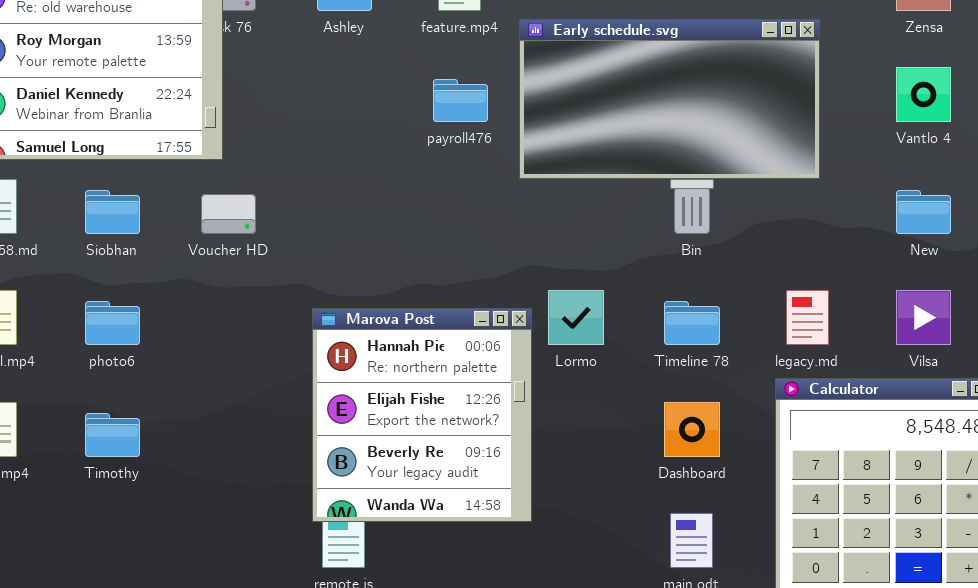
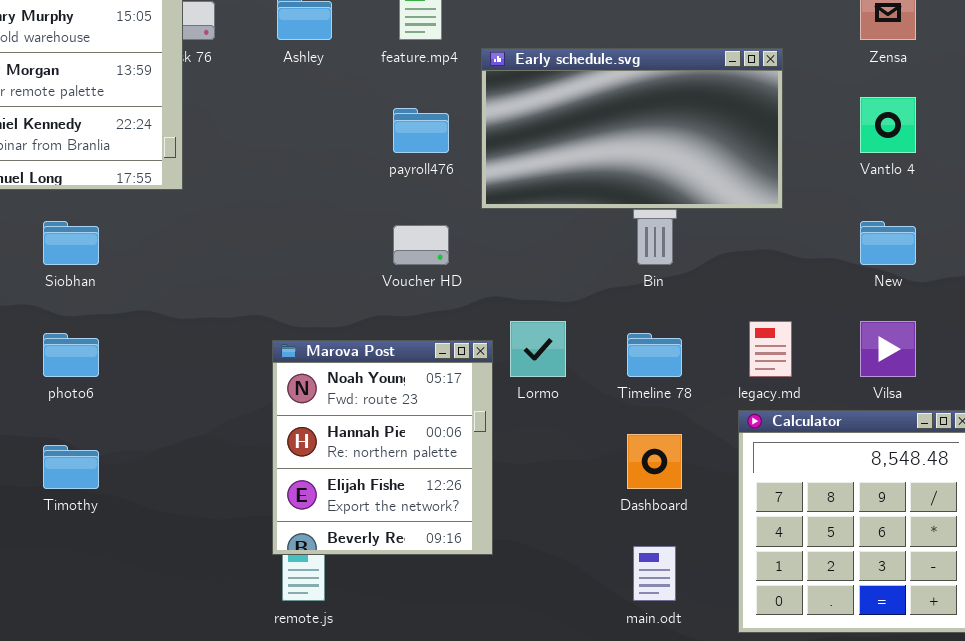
Voucher HD: [201,194,256,234] -> [393,225,449,265], moved
Marova Post: [312,308,532,522] -> [272,340,493,555], scrolled up 1 row

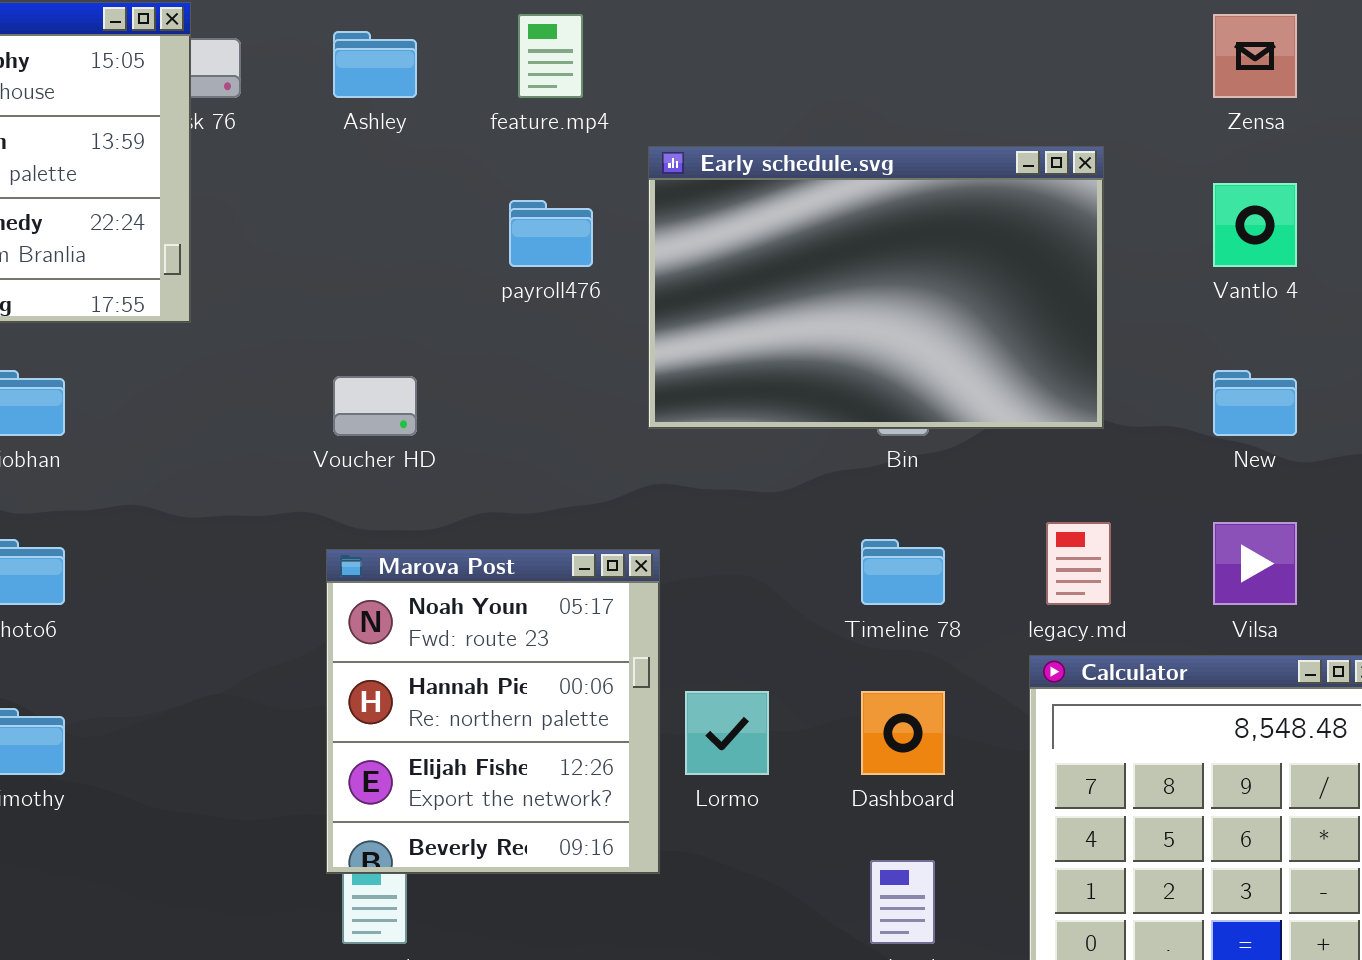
Early schedule.svg: [481,48,783,209] -> [648,146,1104,429], moved, resized
Voucher HD: [393,225,449,265] -> [333,376,417,436], moved
Lormo: [510,321,566,377] -> [685,691,769,775], moved

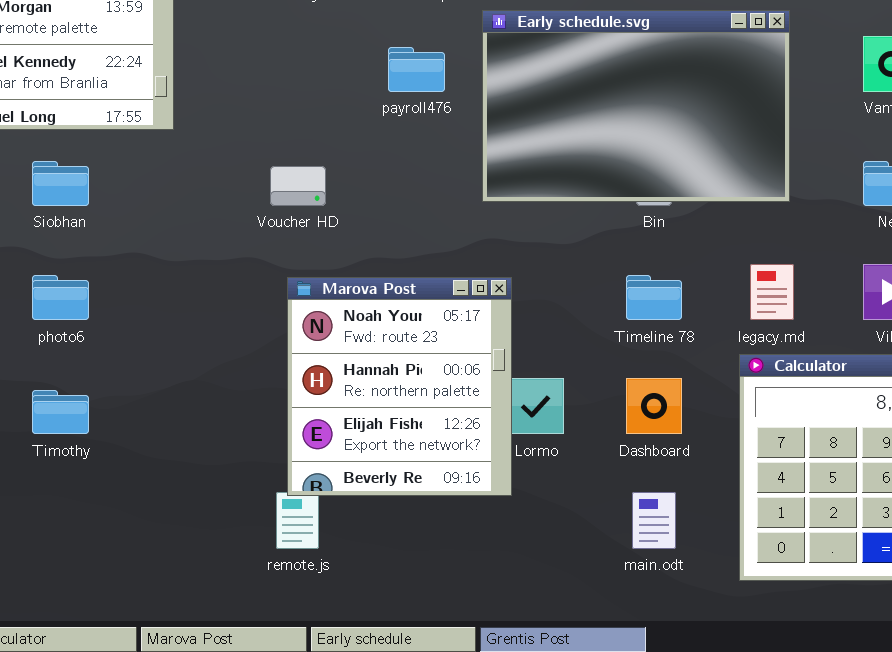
Marova Post: [326,549,660,874] -> [287,277,512,496], moved

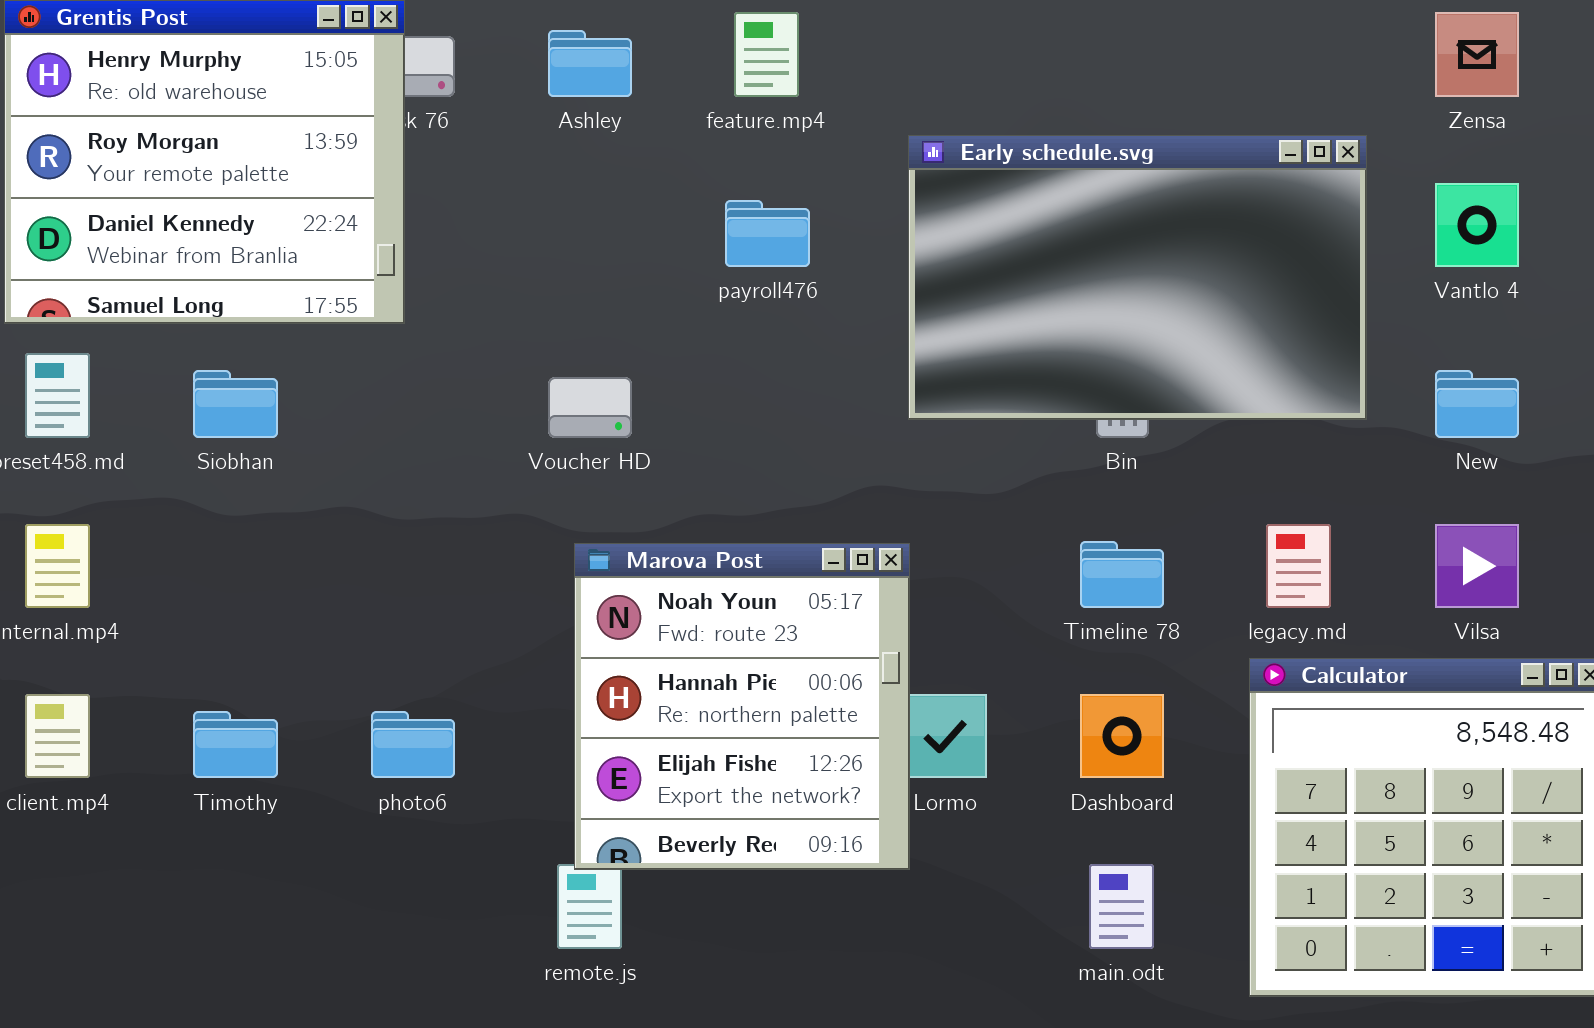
Early schedule.svg: [482,10,790,202] -> [908,135,1367,420], moved
photo6: [32,275,89,320] -> [371,711,455,778], moved

